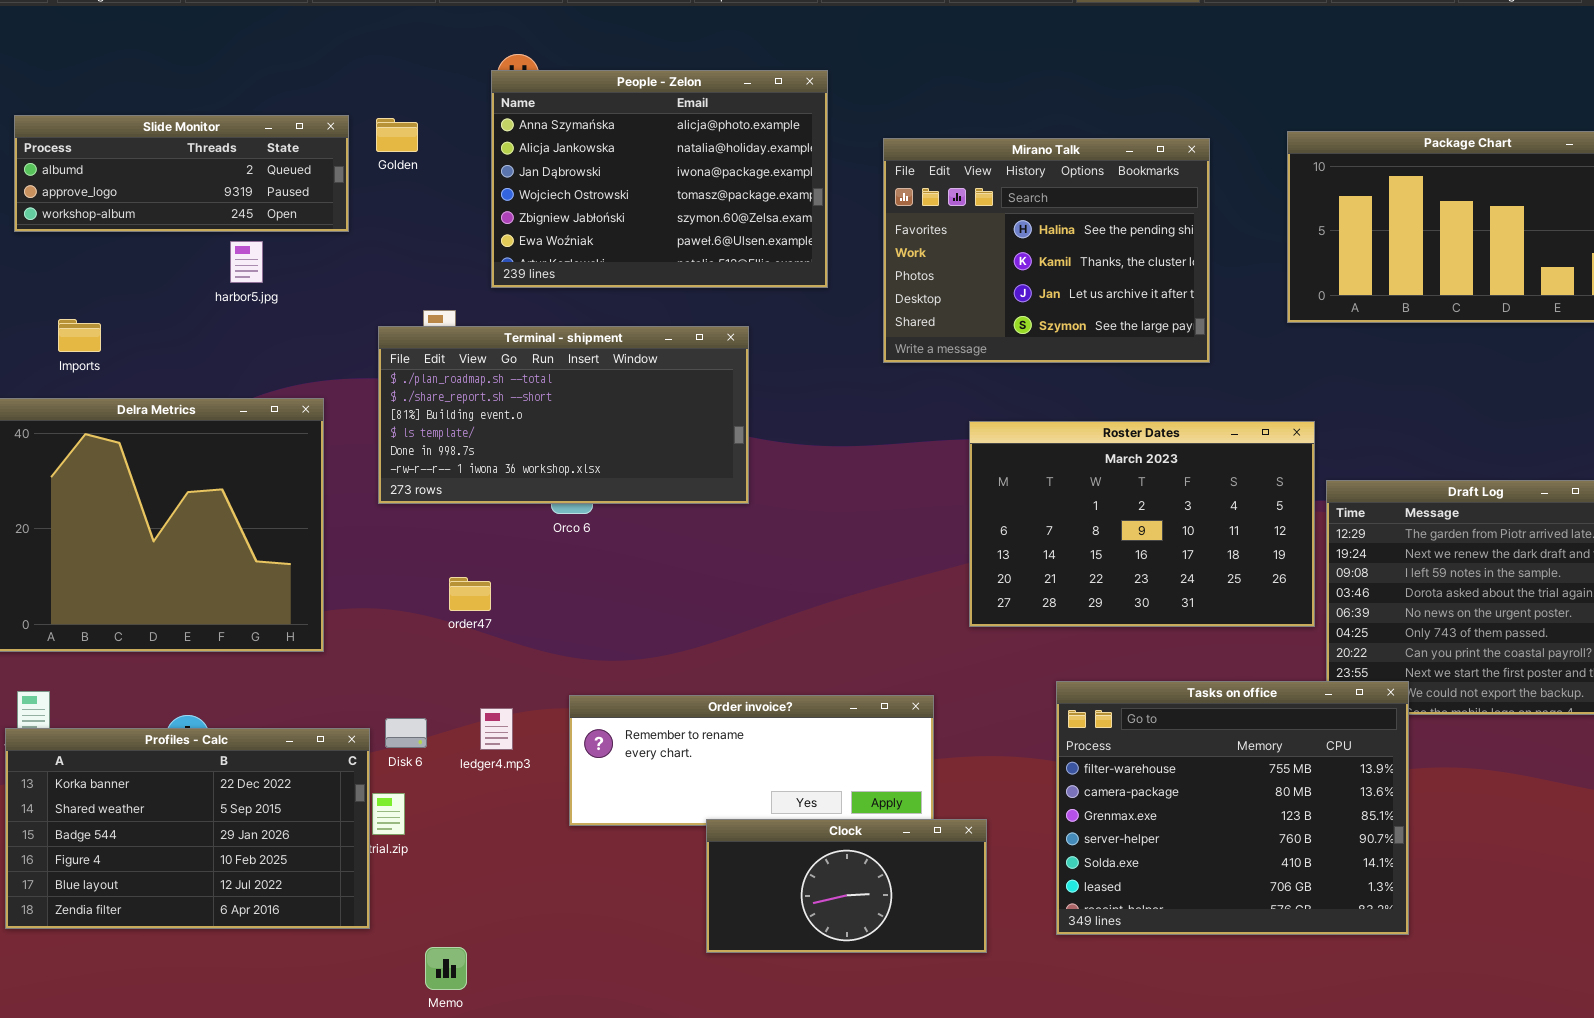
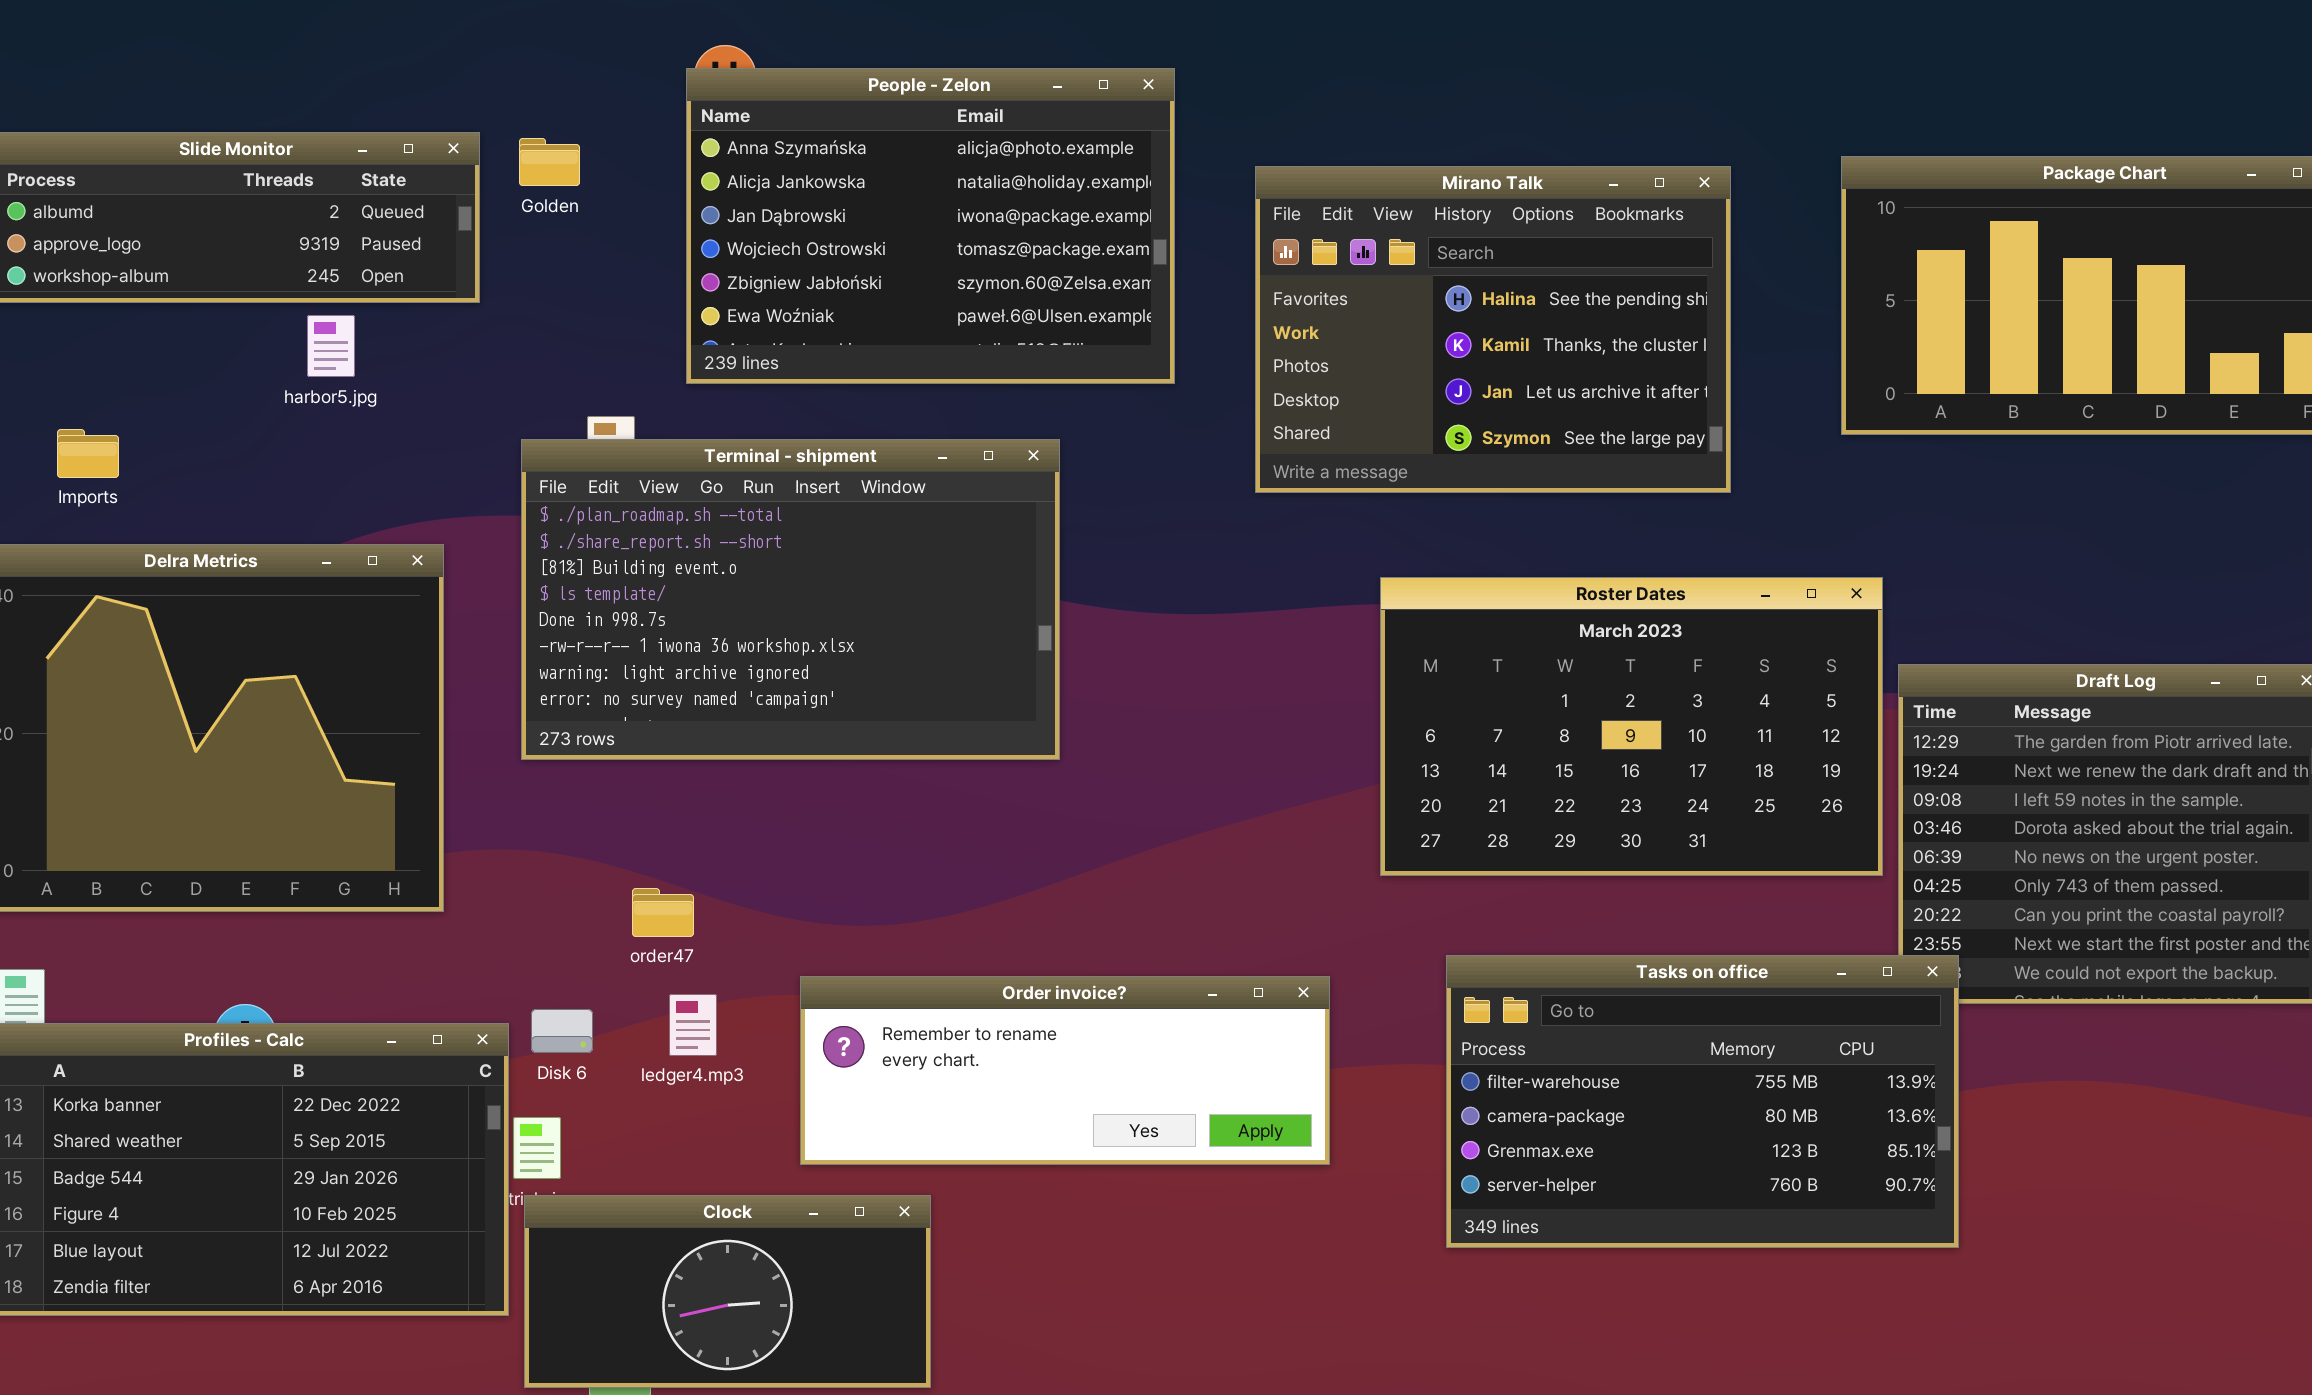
Terminal - shipment: [378,326,749,504] -> [521,439,1060,760], resized
order47: [449,577,491,611] -> [632,888,694,937], moved
Tasks on office: [1056,681,1409,935] -> [1446,955,1959,1248], moved, resized
Clock: [706,819,987,953] -> [524,1195,931,1388], moved

